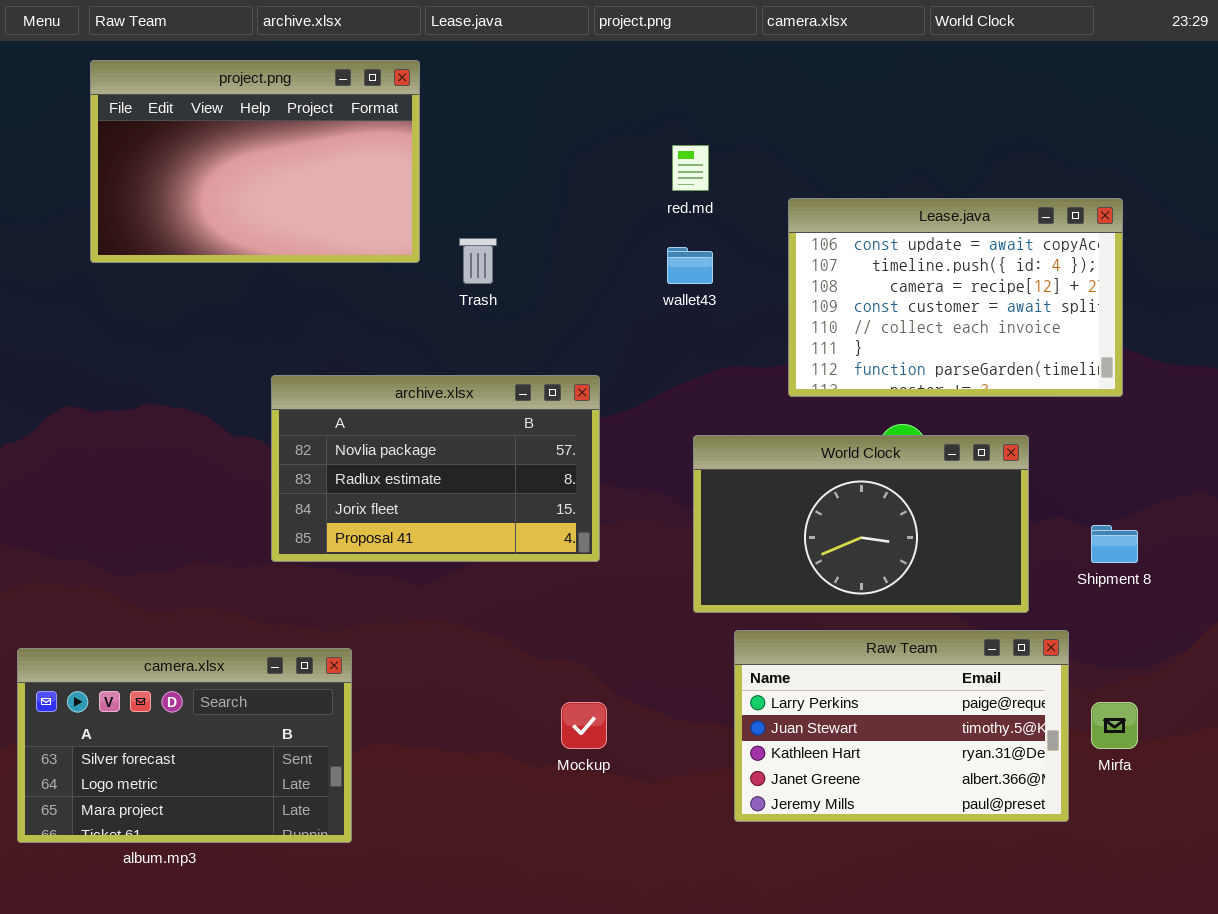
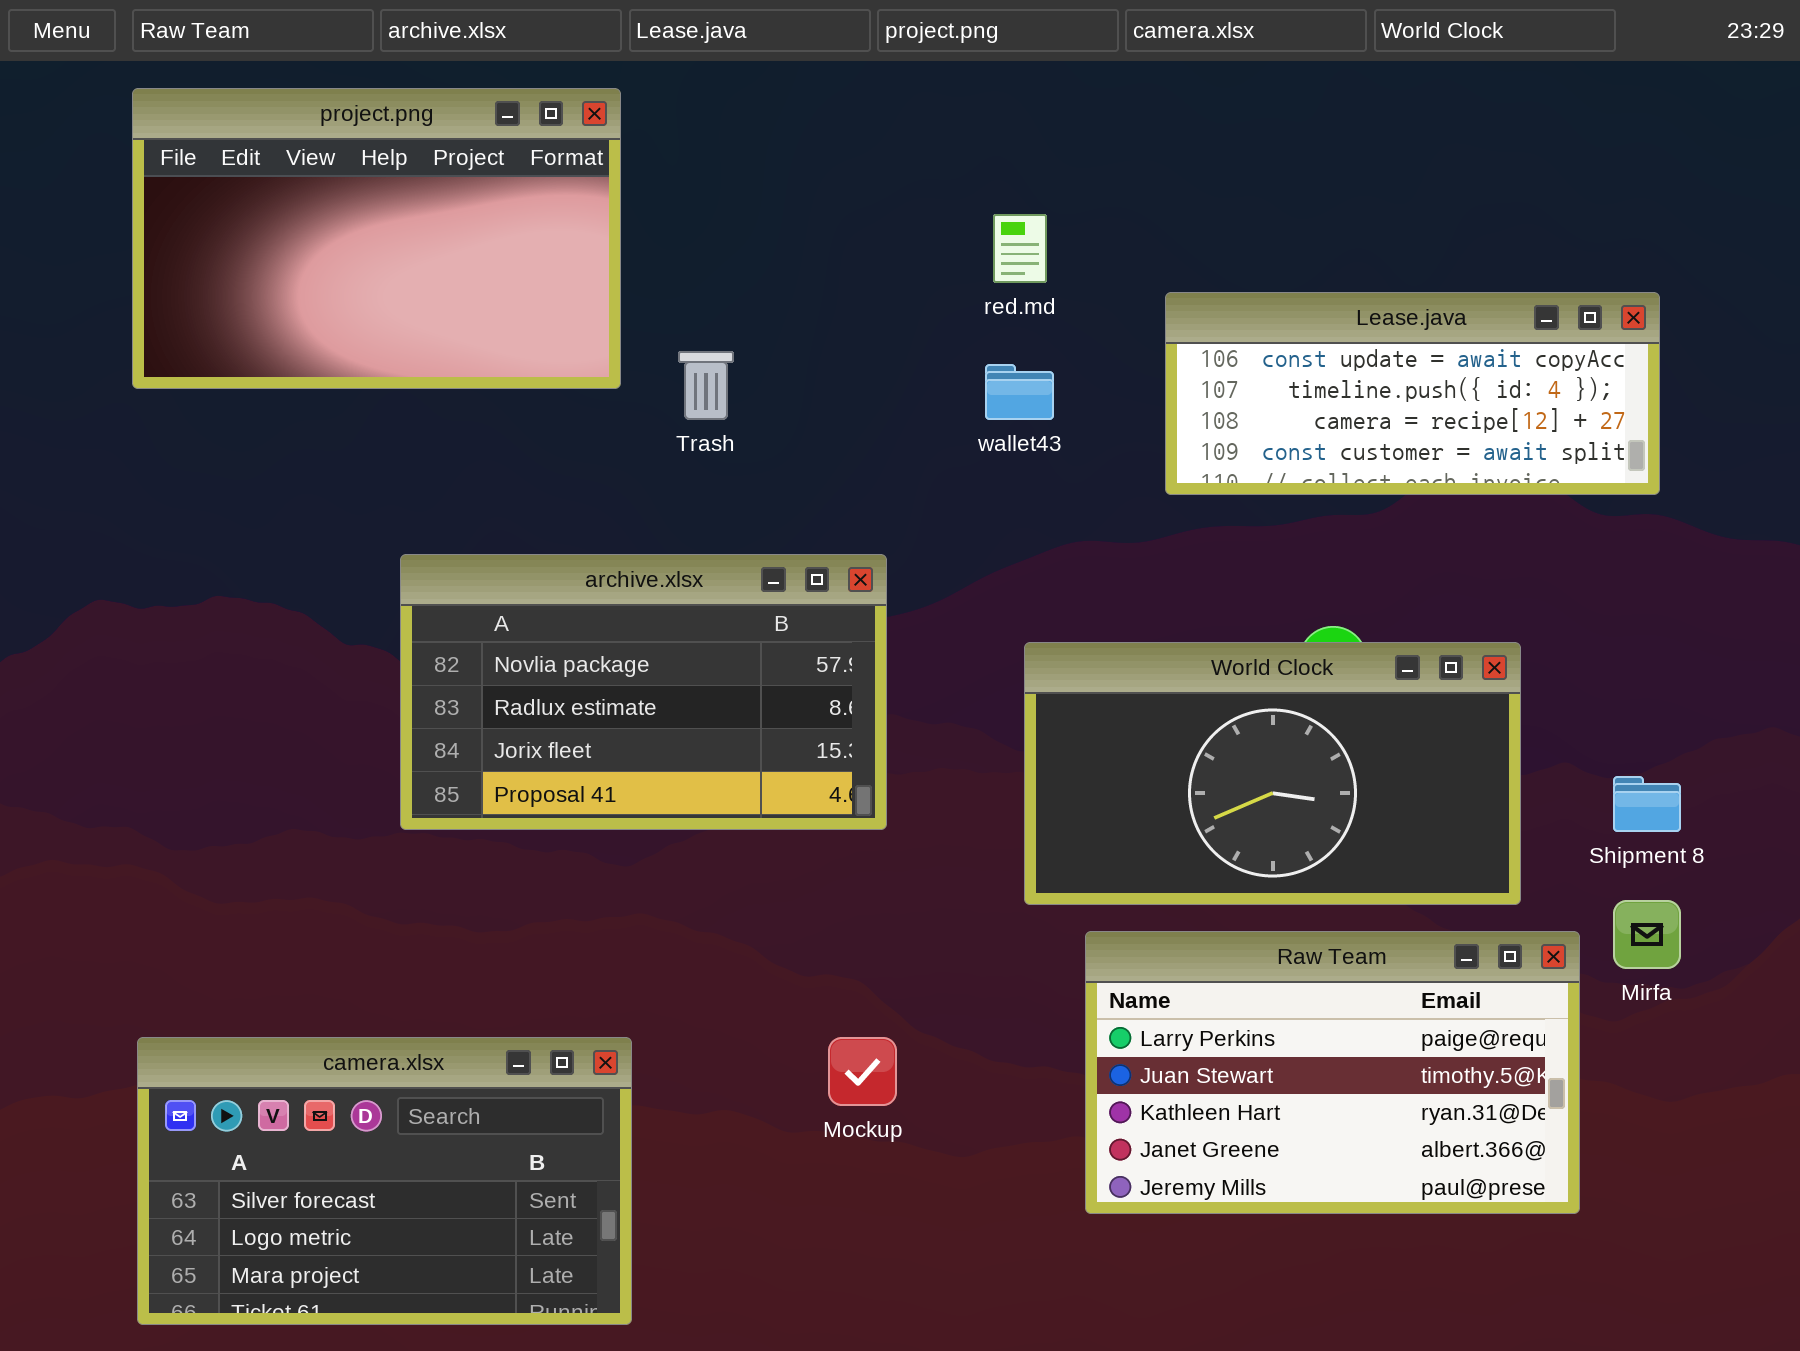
Lease.java: [788,198,1123,397] -> [1165,292,1660,495], resized
camera.xlsx: [17,648,352,843] -> [137,1037,632,1325], moved
Mirfa: [1091,702,1138,749] -> [1613,900,1681,969], moved

